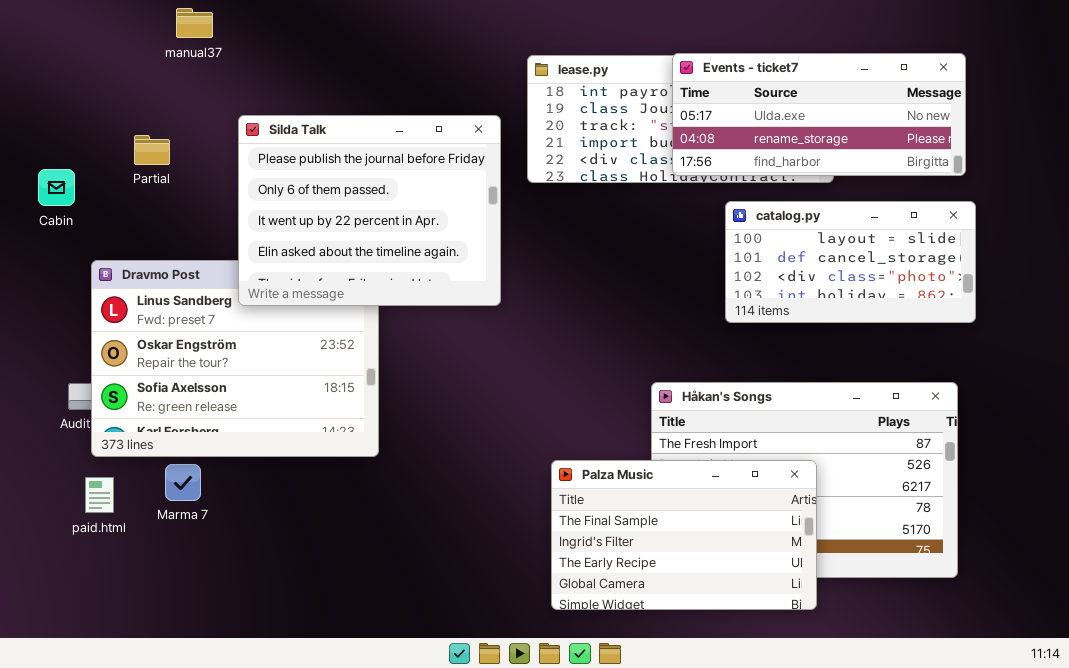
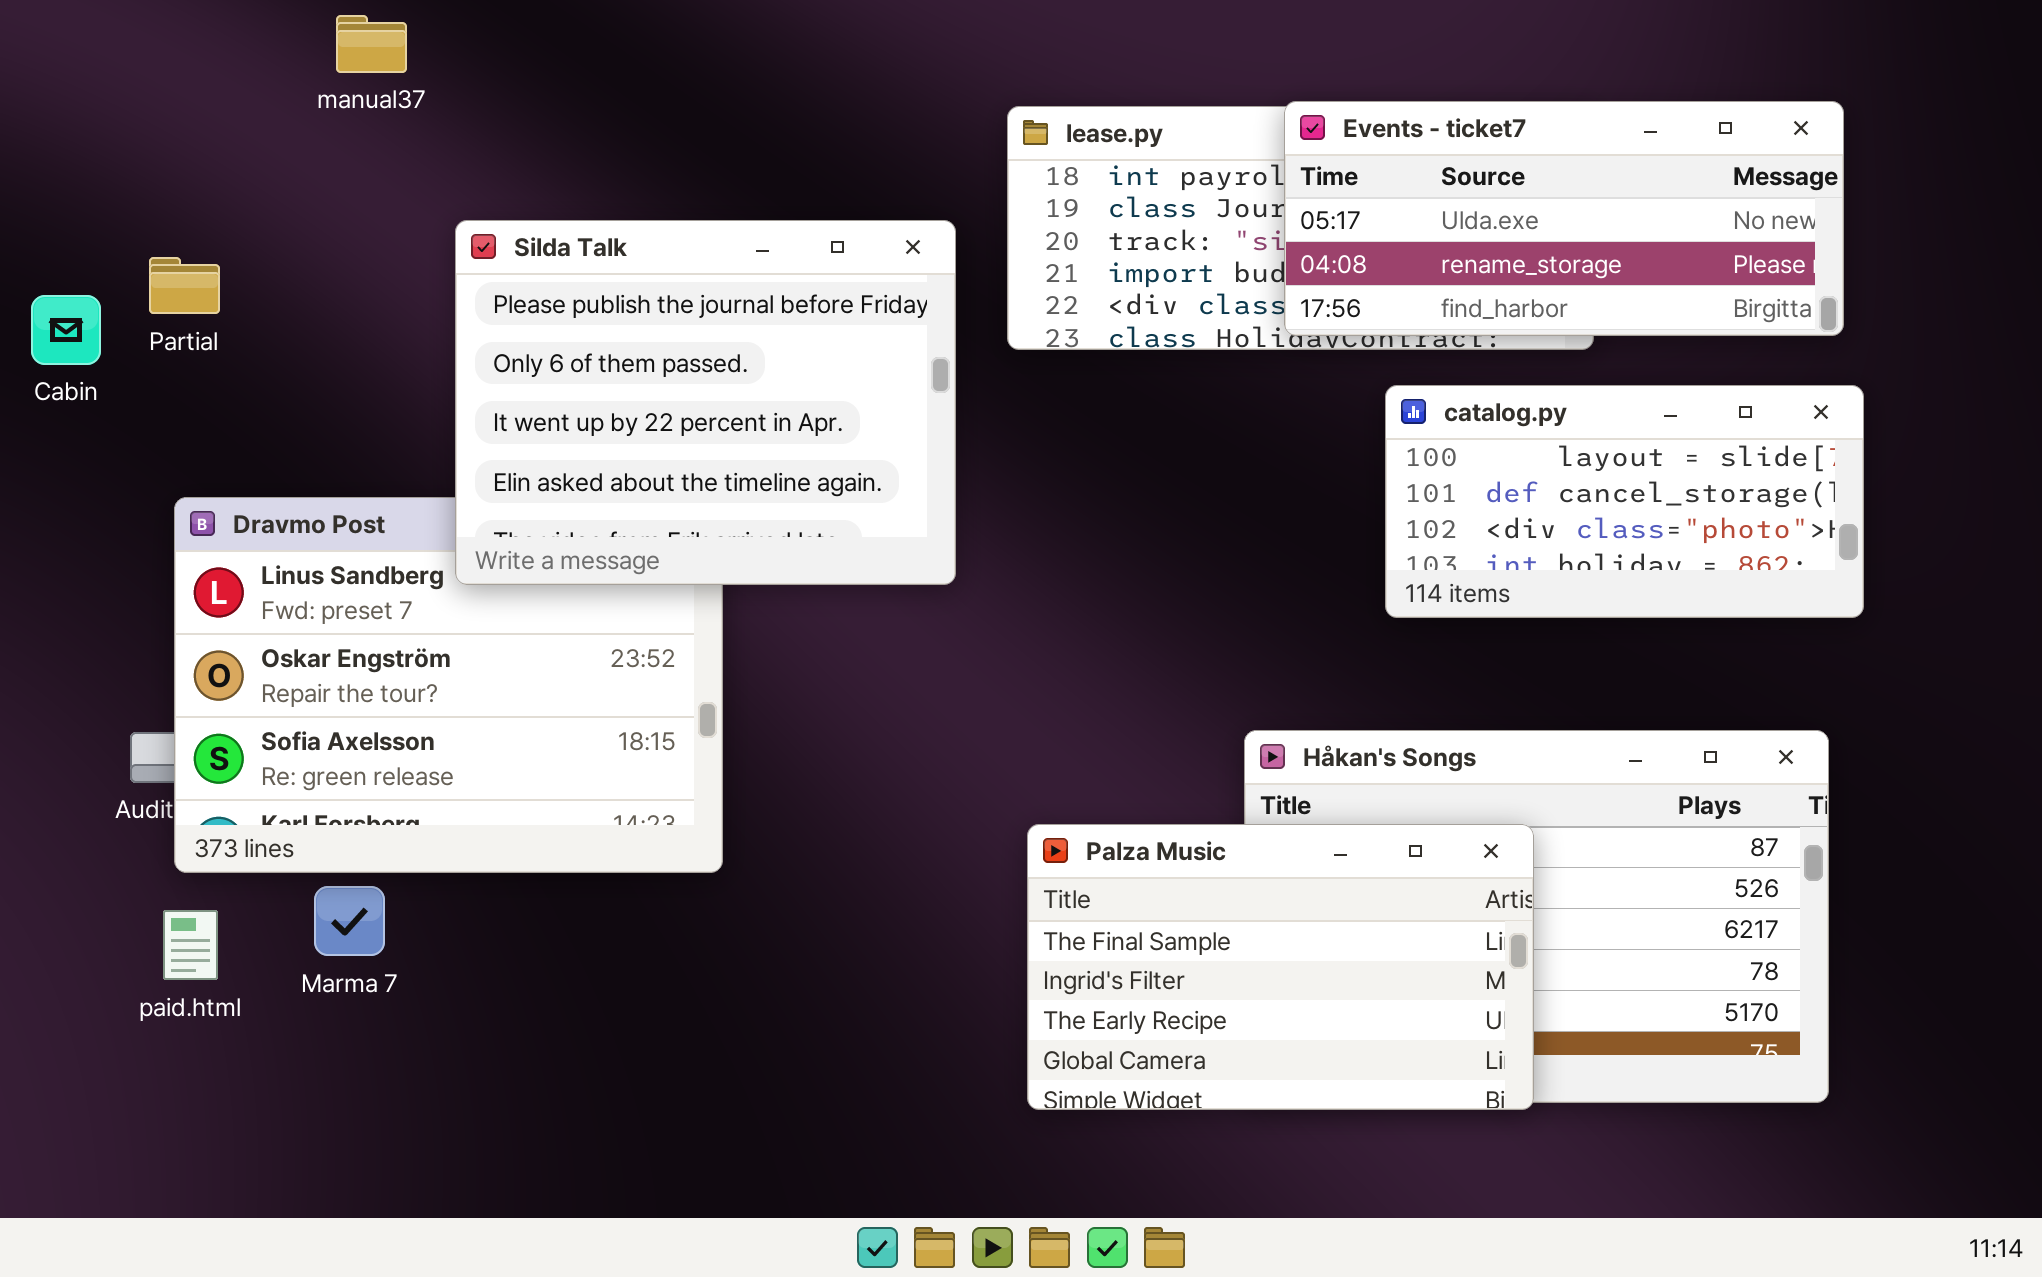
Partial: [134,135,170,165] -> [149,257,220,314], moved
Cabin: [38,169,75,206] -> [31,295,101,365], moved
Palza Music: [551,460,817,610] -> [1027,824,1534,1110], moved

